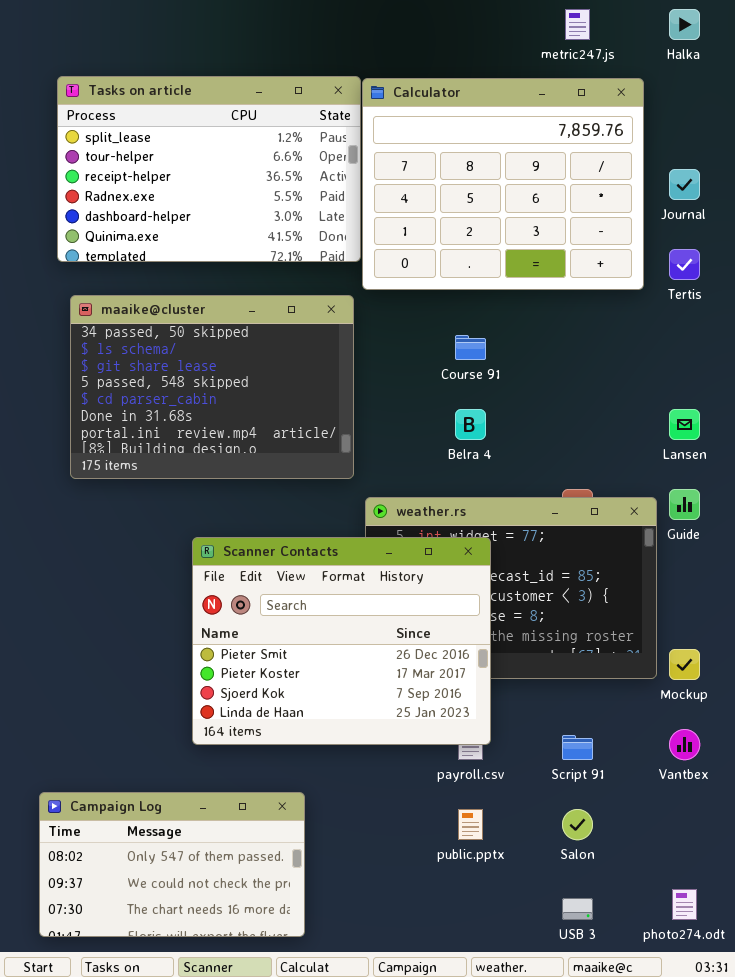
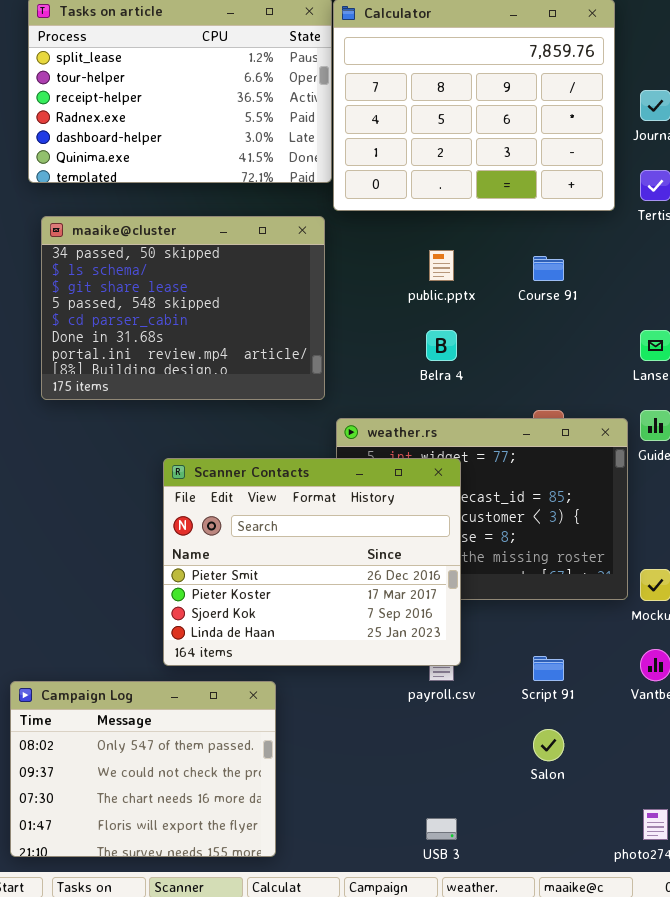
Course 91: [455,335,486,360] -> [533,256,564,281], moved
Campaign Log: [39,792,305,937] -> [10,681,276,857], resized
public.pptx: [458,809,483,840] -> [429,250,454,281], moved
USB 3: [562,898,593,920] -> [426,818,457,840], moved

